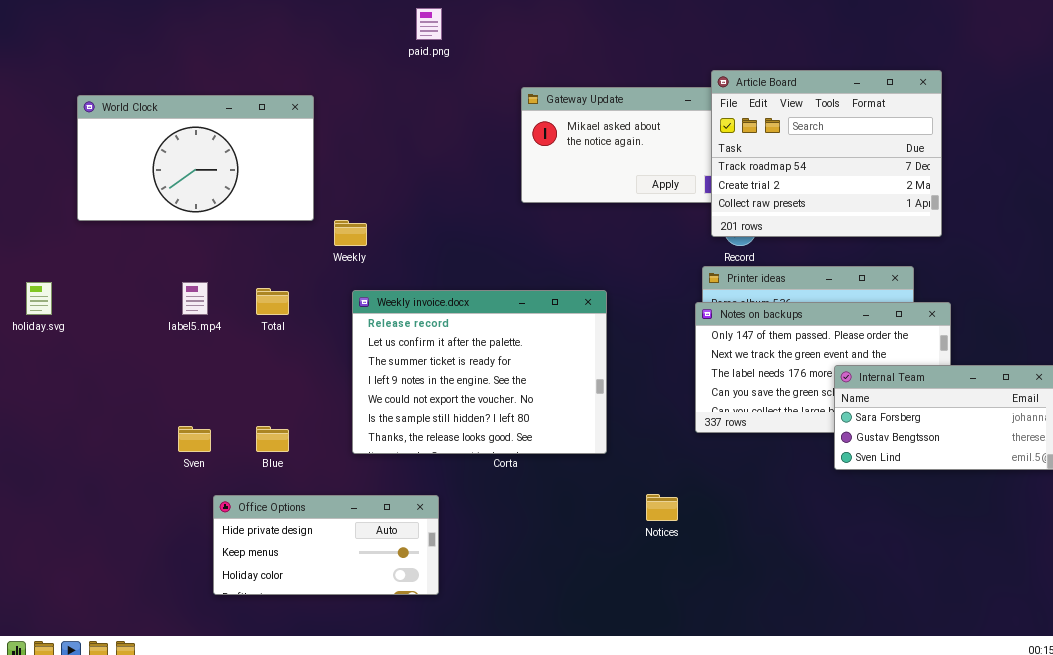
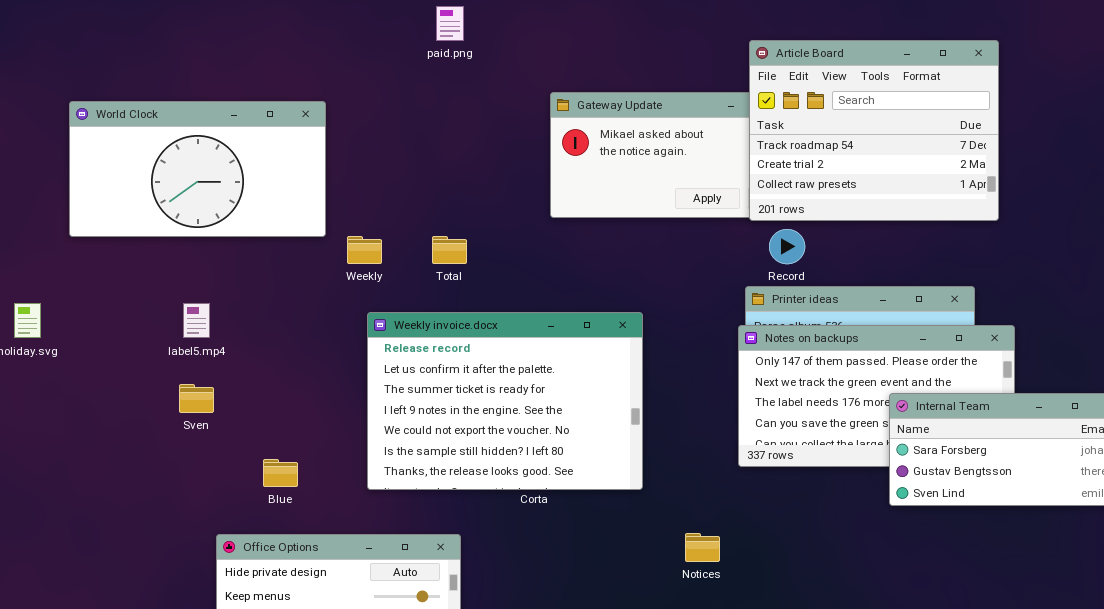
Article Board: [711,70,942,237] -> [749,40,999,221], moved
Total: [256,288,289,315] -> [432,236,467,264], moved
Sven: [178,426,211,452] -> [179,384,214,413], moved

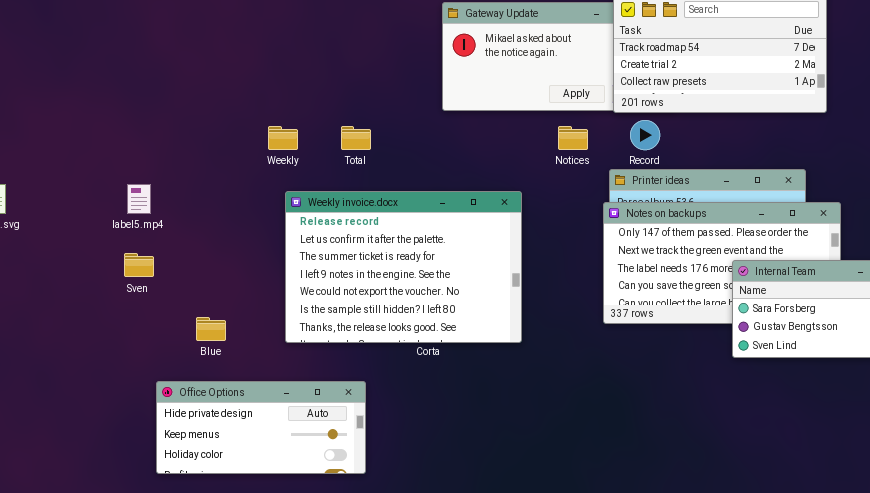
World Clock: [69,101,326,237] -> none, closed
Notices: [685,533,720,562] -> [558,126,588,150], moved

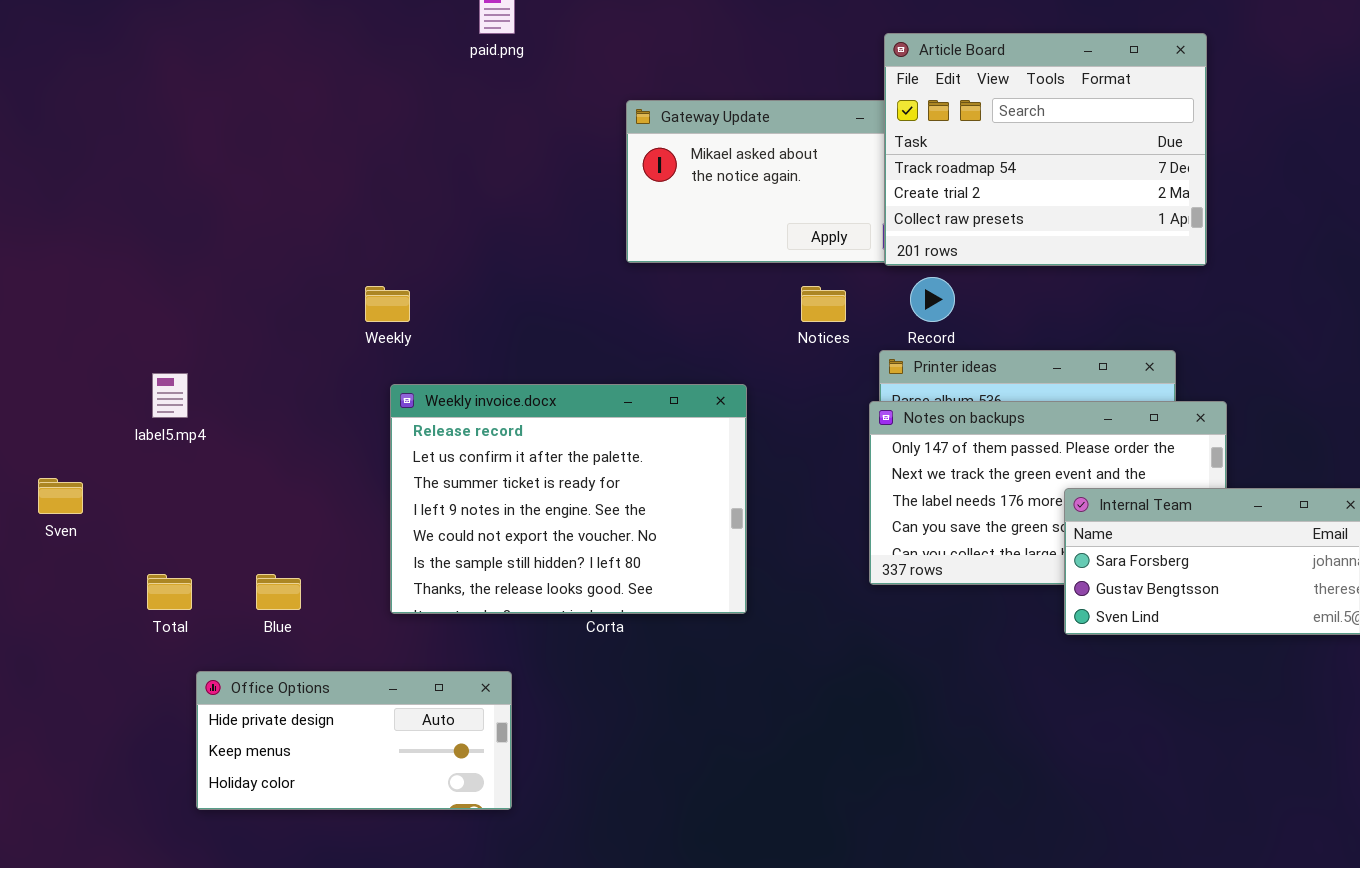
Total: [341,126,371,150] -> [147,574,192,610], moved
Sven: [124,253,154,277] -> [38,478,83,514], moved

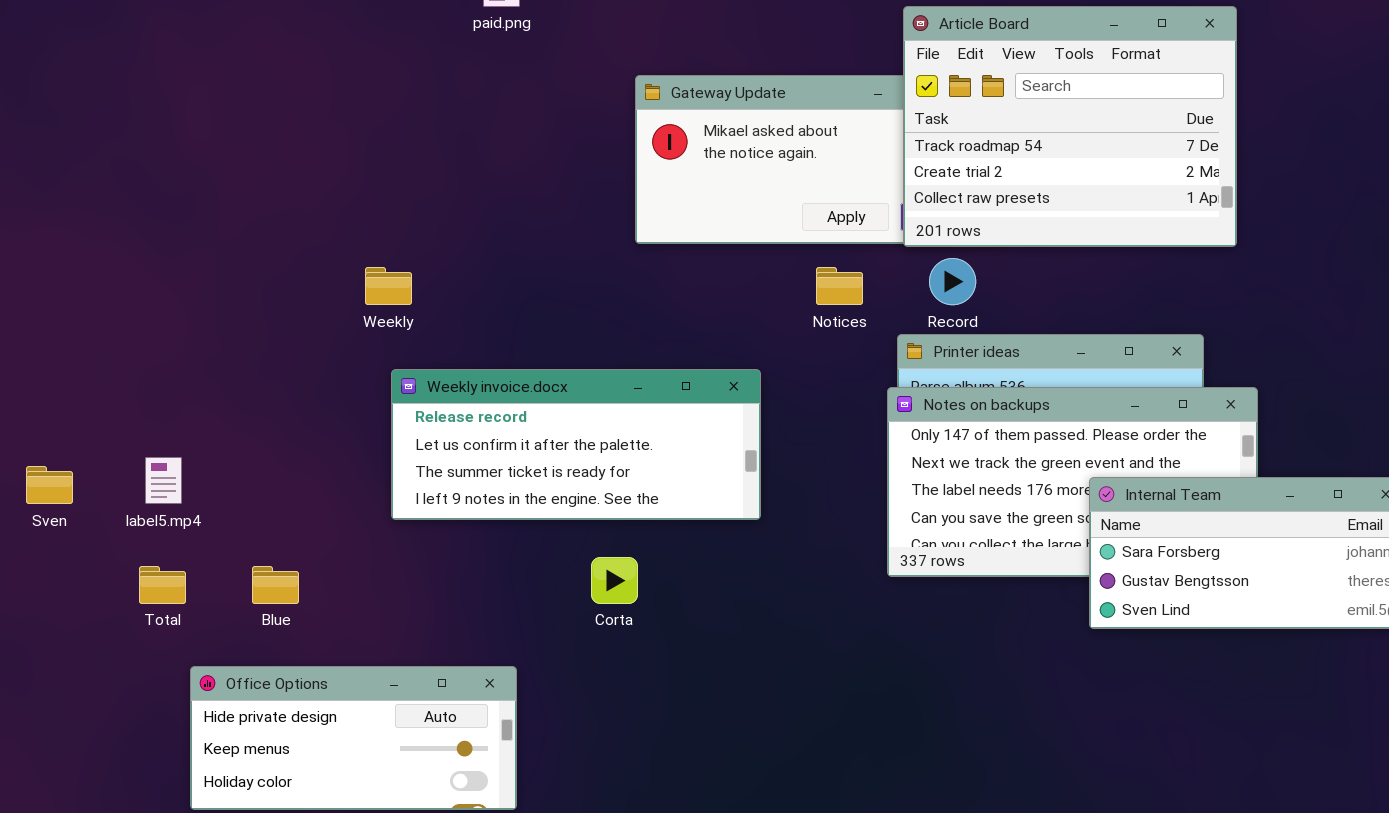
label5.mp4: [152,373,188,418] -> [145,457,182,504], moved
Weekly invoice.docx: [390,384,747,614] -> [391,369,761,520], resized

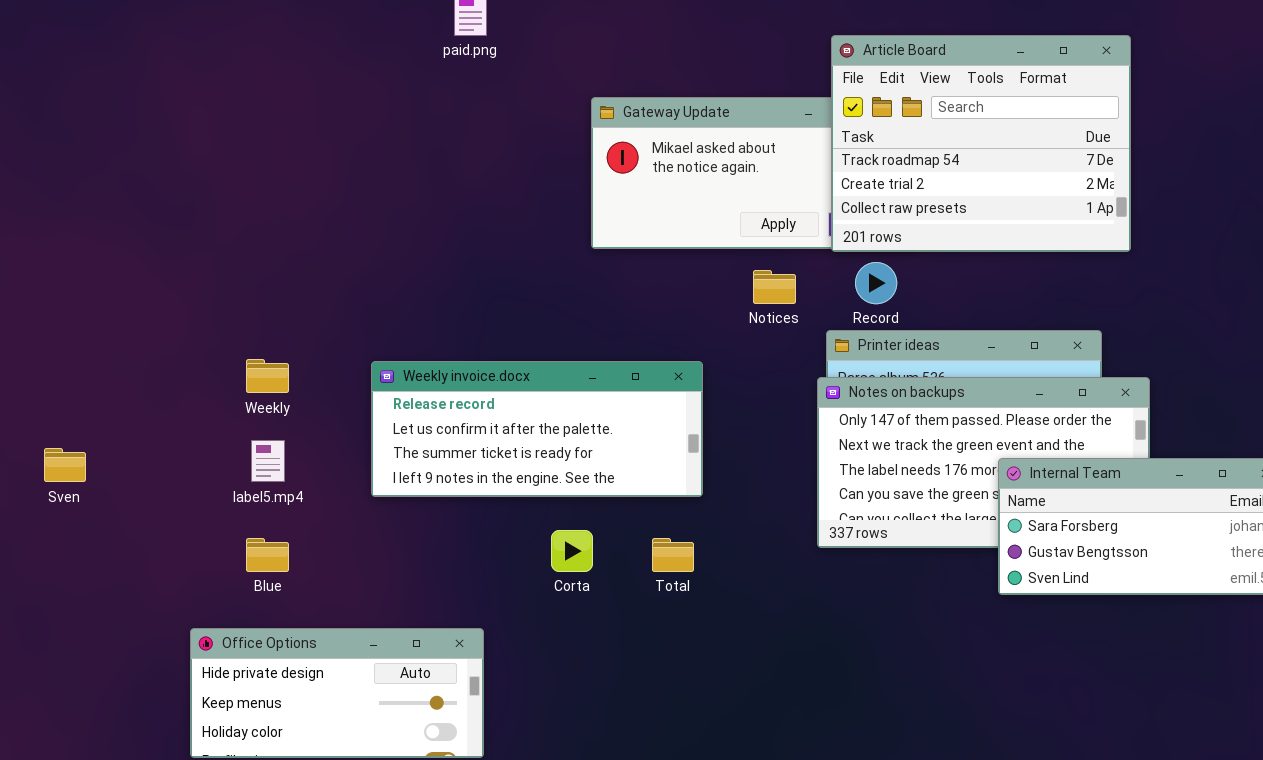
Weekly: [365,267,412,305] -> [246,359,289,393], moved
label5.mp4: [145,457,182,504] -> [251,440,285,482], moved
Total: [139,566,186,604] -> [652,538,694,572], moved

